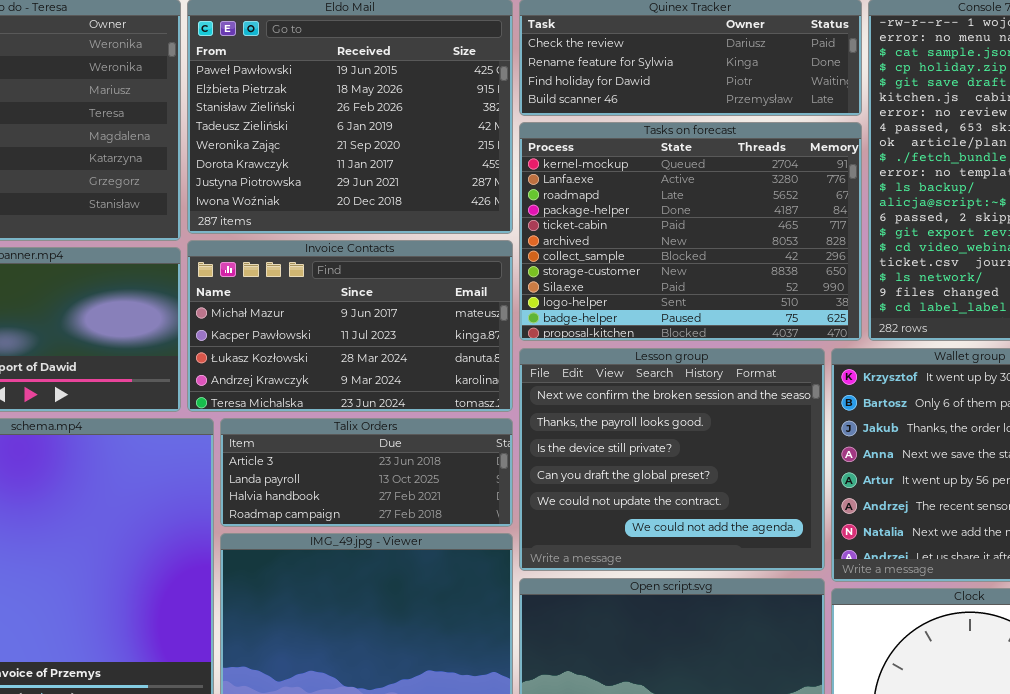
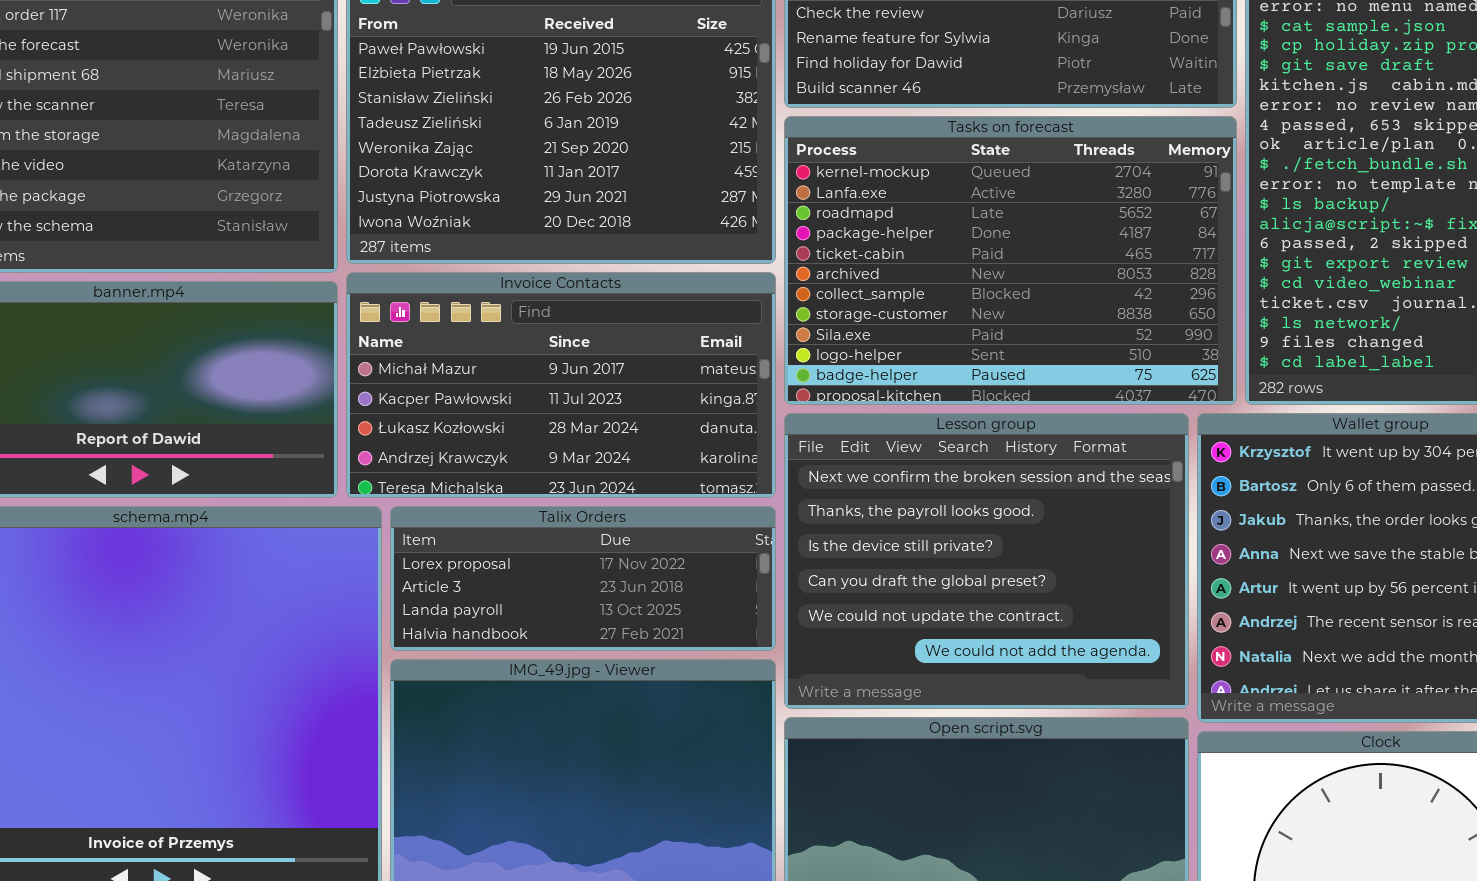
Talix Orders: [220,418,513,527] -> [390,506,776,651], scrolled up 1 row

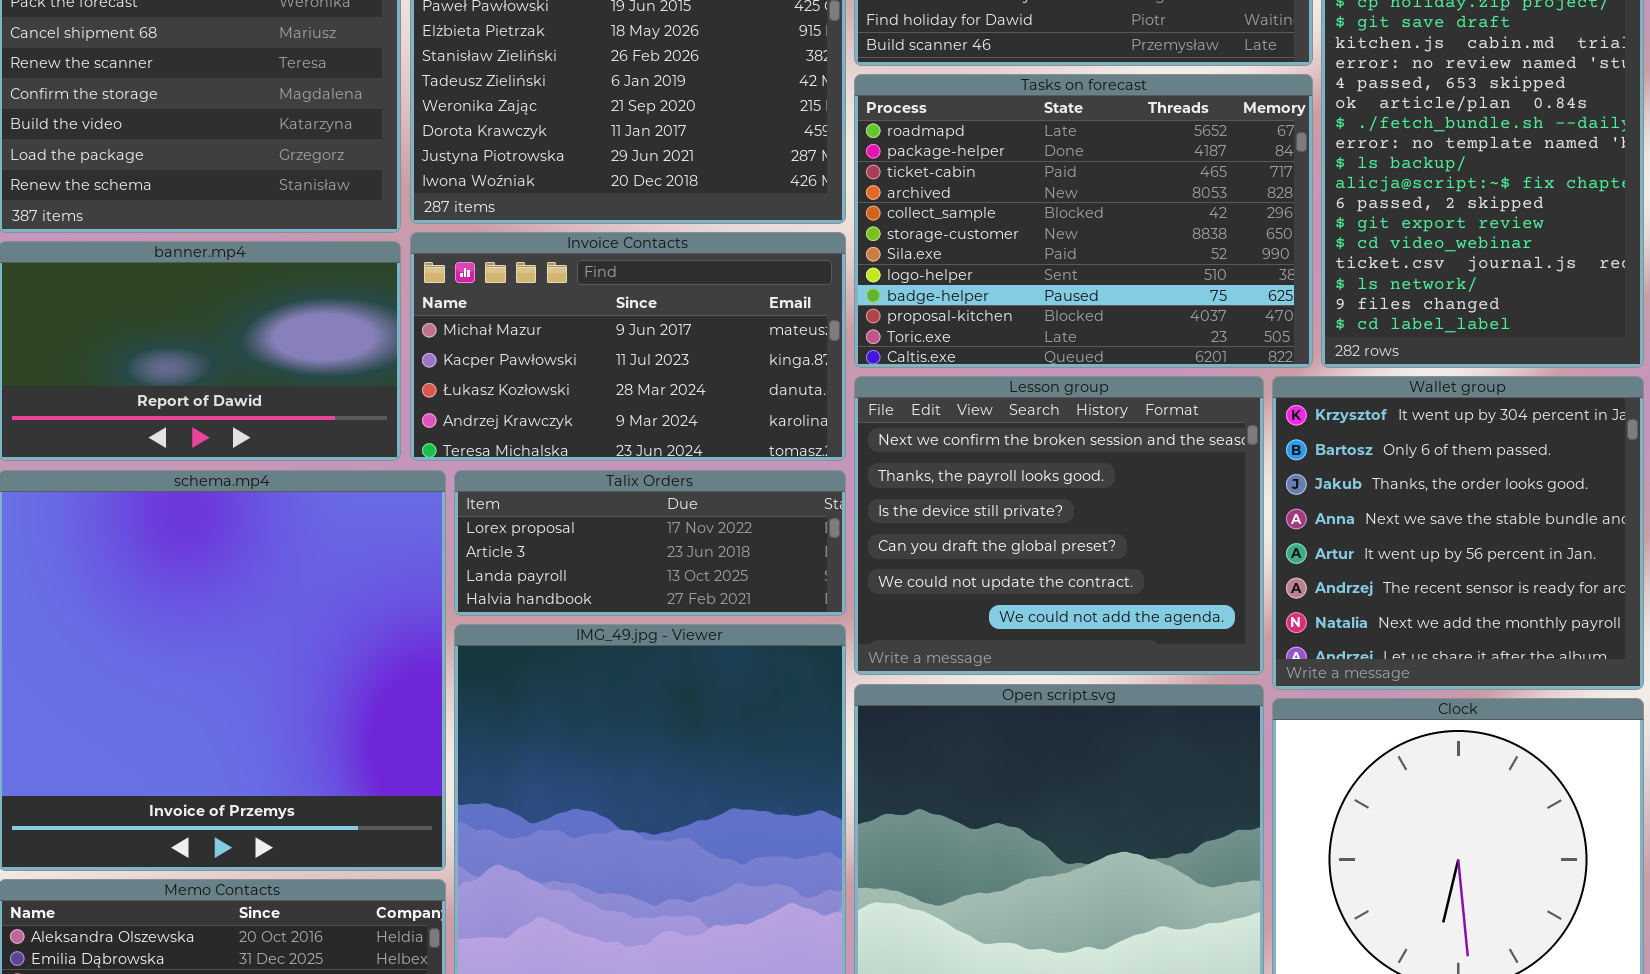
Tasks on forecast: [784,116,1237,405] -> [854,74,1313,368], scrolled down 2 rows

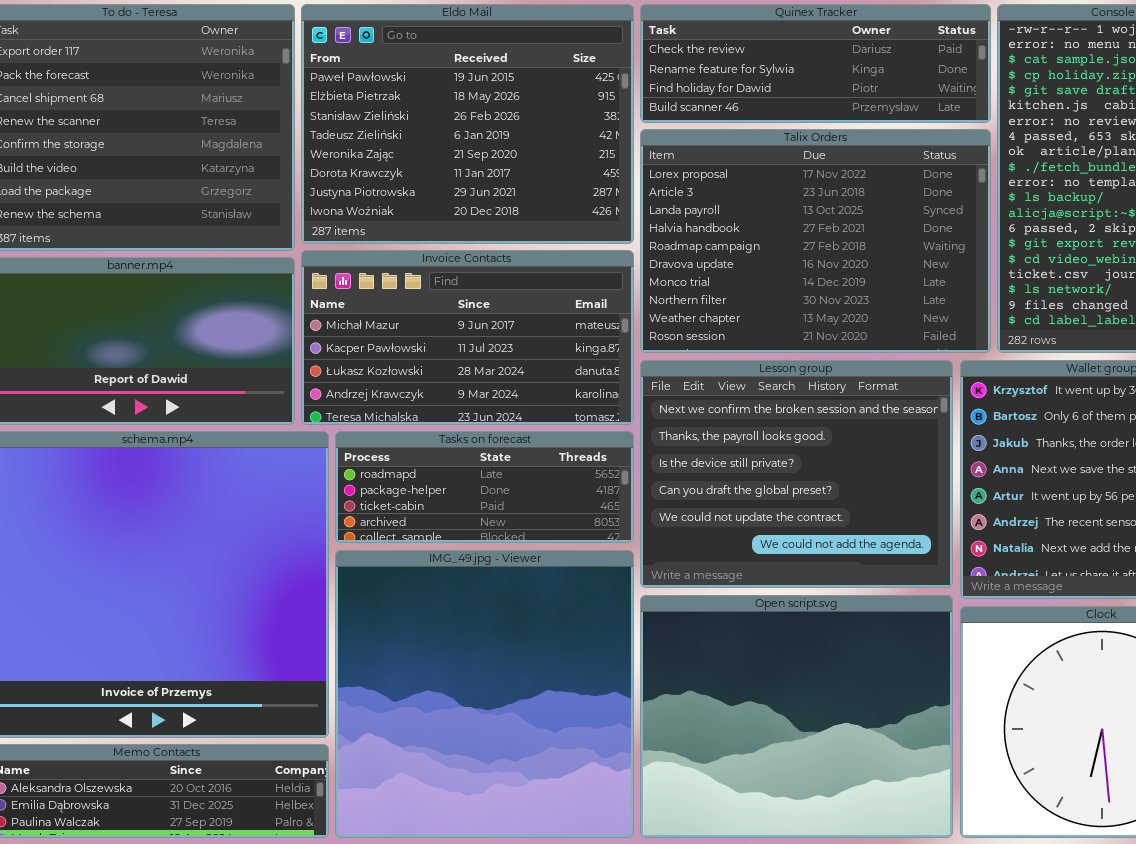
Tasks on forecast: [854,74,1313,368] -> [335,431,634,543], moved, resized
Talix Orders: [454,470,846,616] -> [640,129,991,353], moved, resized

